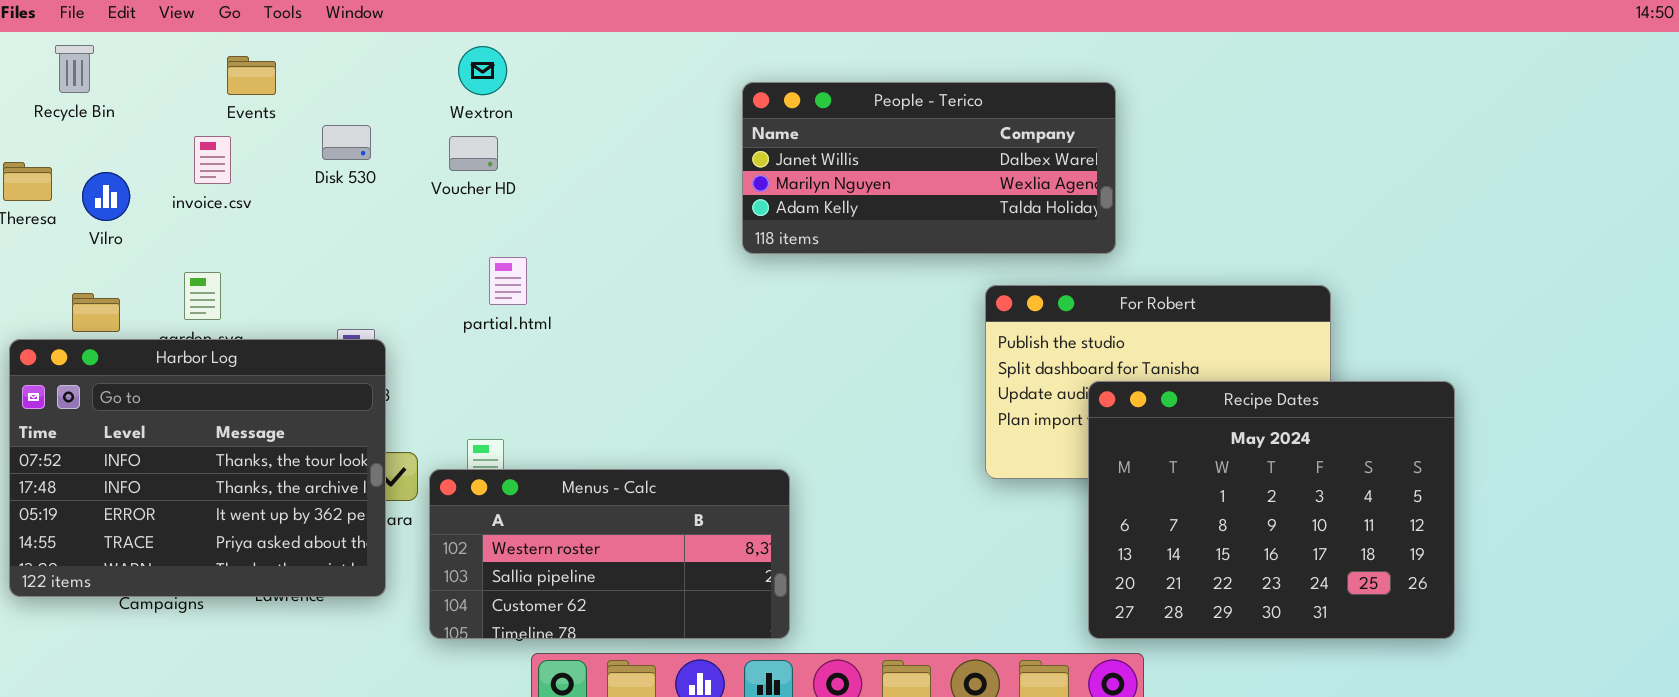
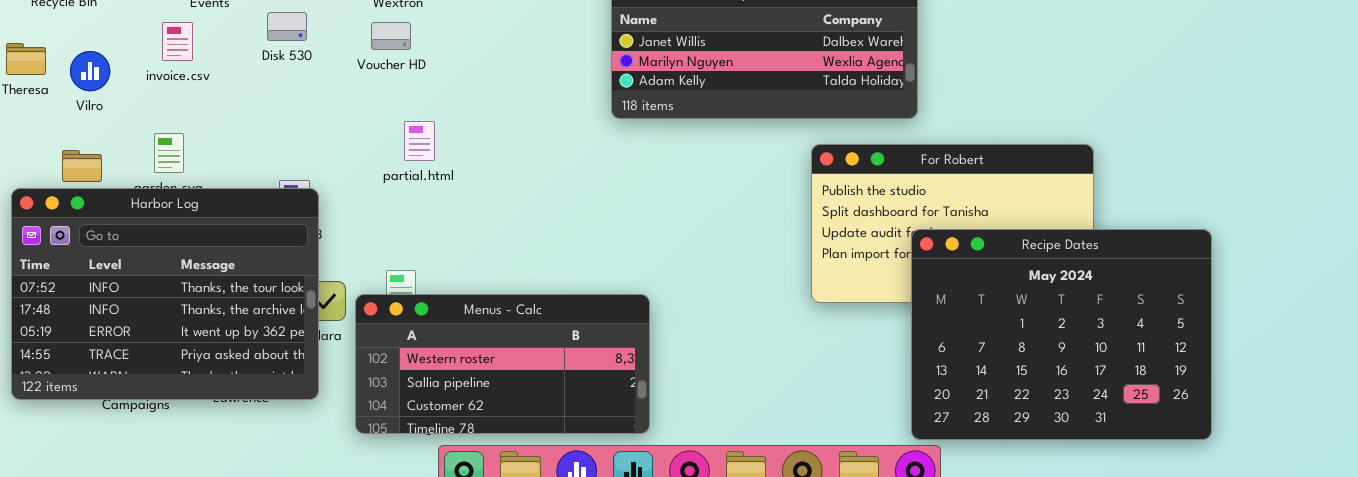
Recipe Dates: [1088,381,1455,639] -> [911,229,1212,440], moved

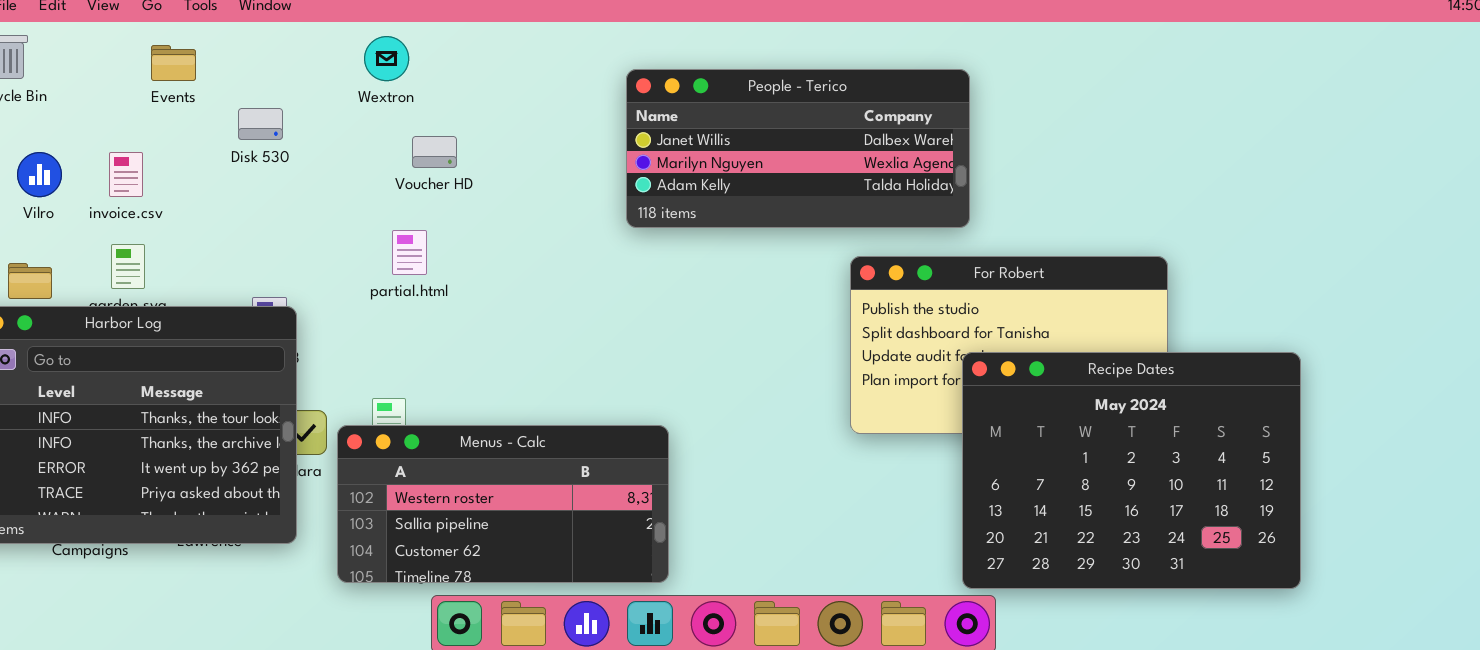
invoice.csv: [162,22,193,61] -> [109,152,143,197], moved
Voucher HD: [371,22,411,50] -> [412,136,457,168], moved

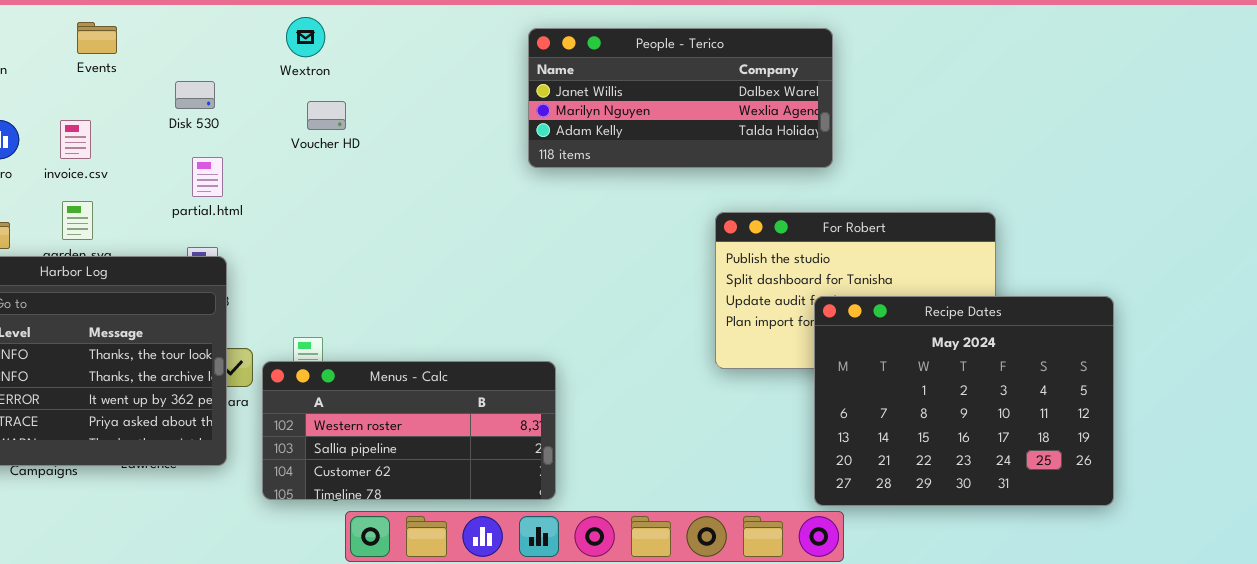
Events: [151,45,196,81] -> [77,22,117,54], moved
People - Terico: [626,69,970,228] -> [528,28,833,168], moved
Voucher HD: [412,136,457,168] -> [307,101,346,130], moved
partial.html: [392,230,427,275] -> [192,157,223,197], moved

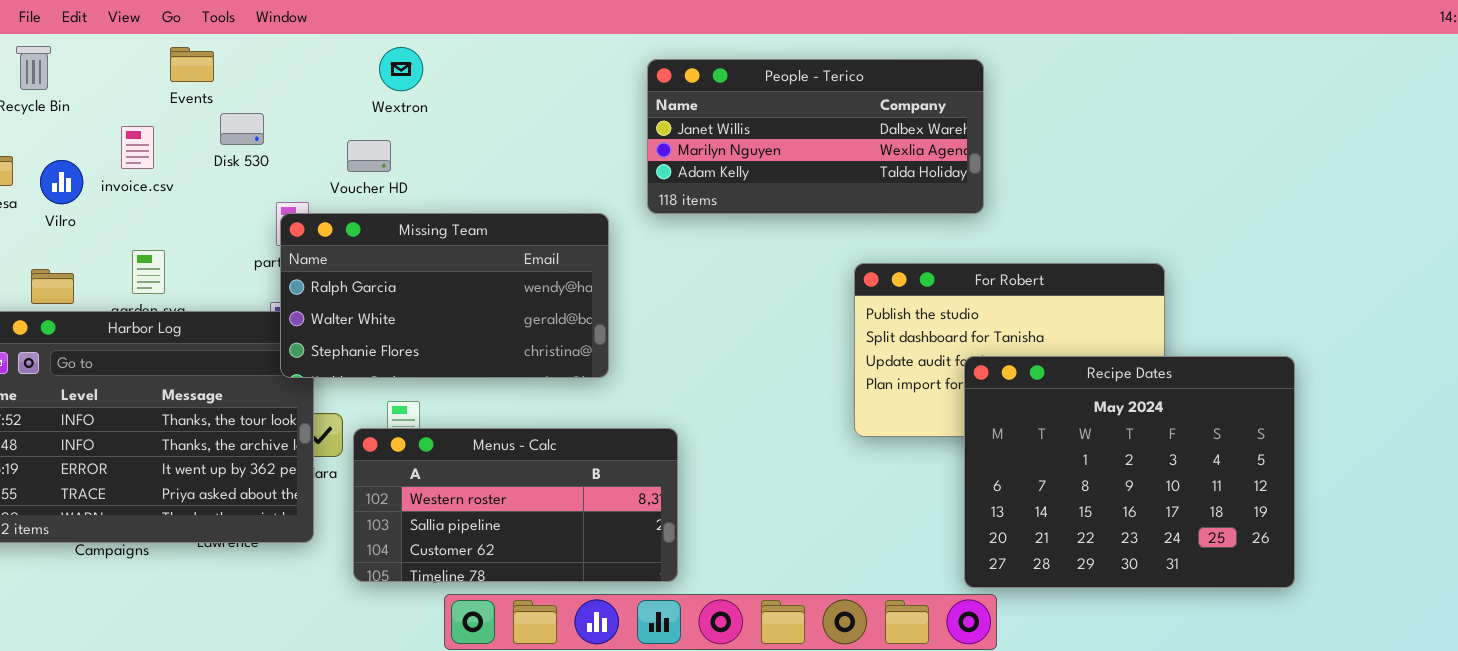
Events: [77,22,117,54] -> [170,47,214,82], moved
Disk 530: [175,81,215,109] -> [220,113,264,145], moved
Voucher HD: [307,101,346,130] -> [347,140,391,172], moved
invoice.csv: [60,120,91,159] -> [121,126,154,169], moved
Missing Team: none -> [280,213,609,378], opened

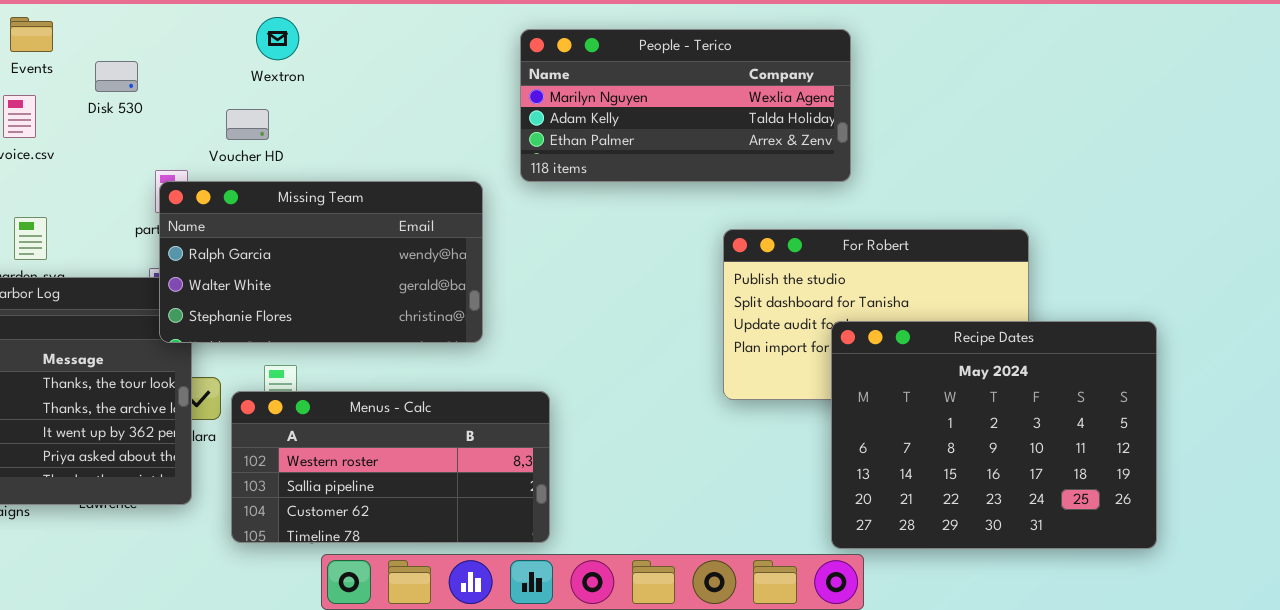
Events: [170,47,214,82] -> [10,17,53,52], moved
People - Terico: [647,59,984,214] -> [520,29,851,182], scrolled down 1 row
Disk 530: [220,113,264,145] -> [95,61,138,92], moved

